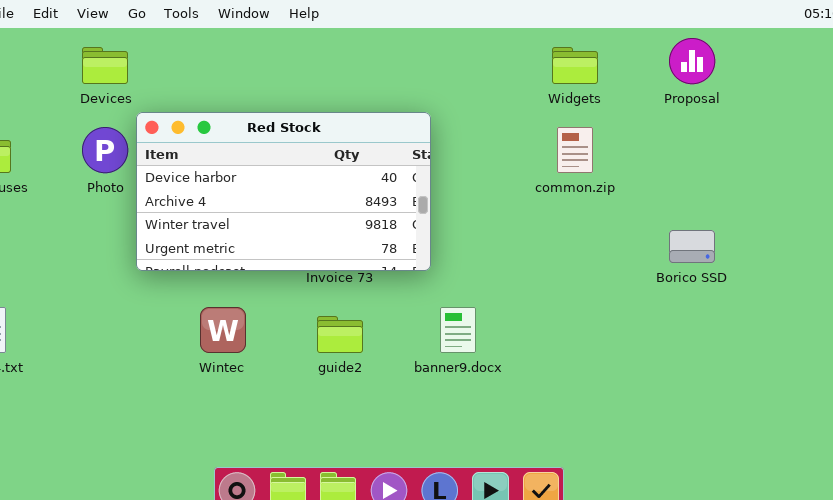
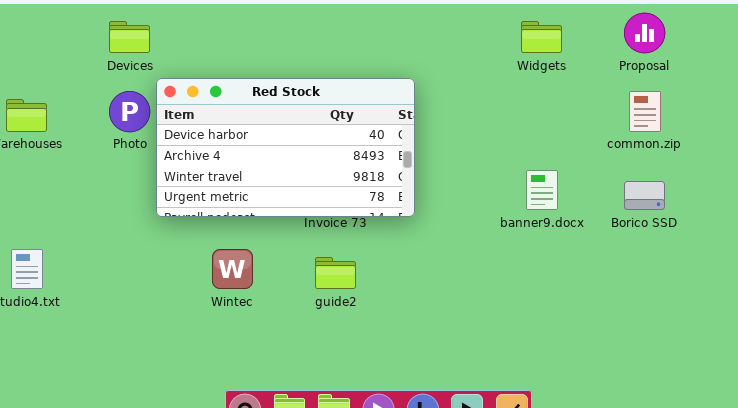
common.zip: [557,127,593,173] -> [629,91,661,132], moved
banner9.docx: [440,307,476,353] -> [526,170,558,210], moved

